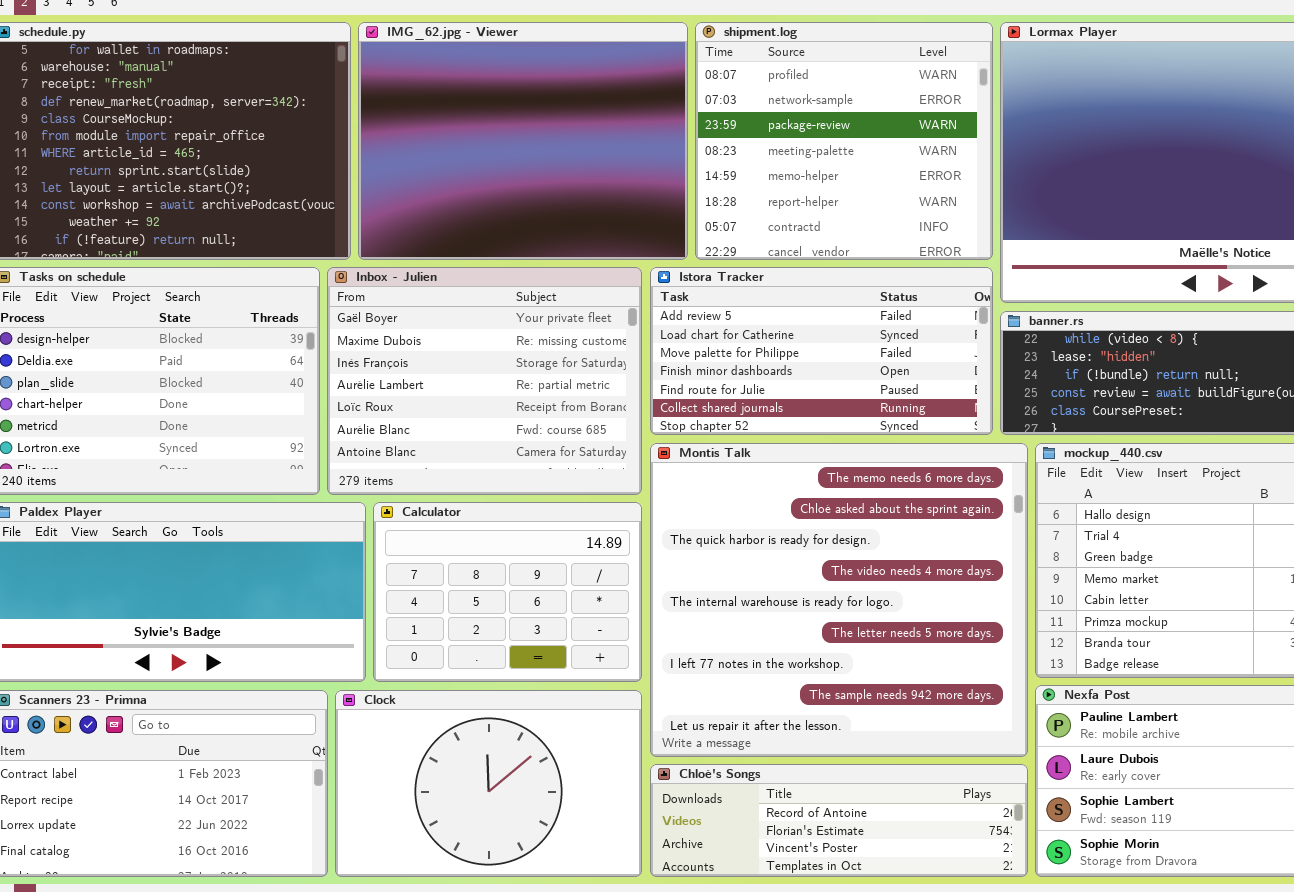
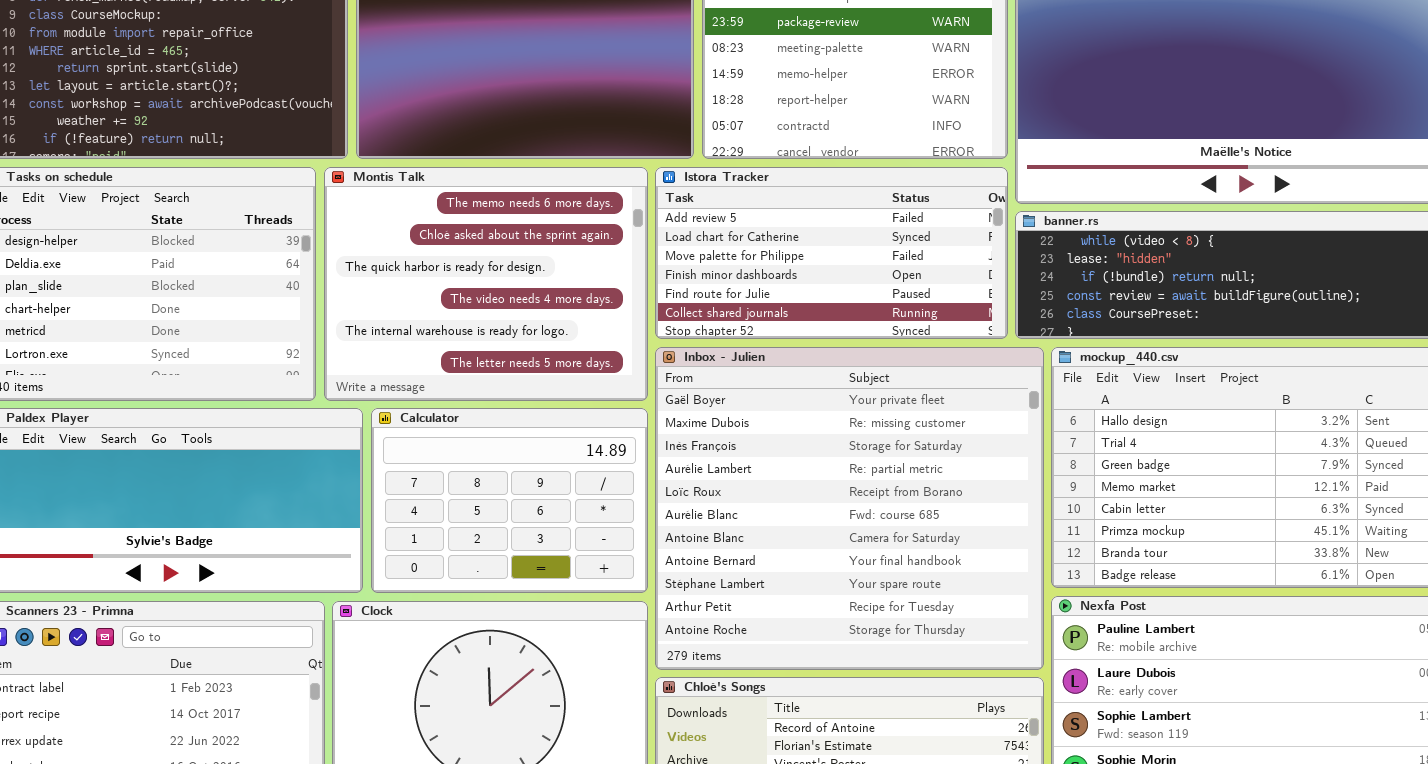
Inbox - Julien: [327,267,642,495] -> [655,347,1044,670], moved, resized
Montis Talk: [650,443,1028,757] -> [324,167,648,401], moved, resized

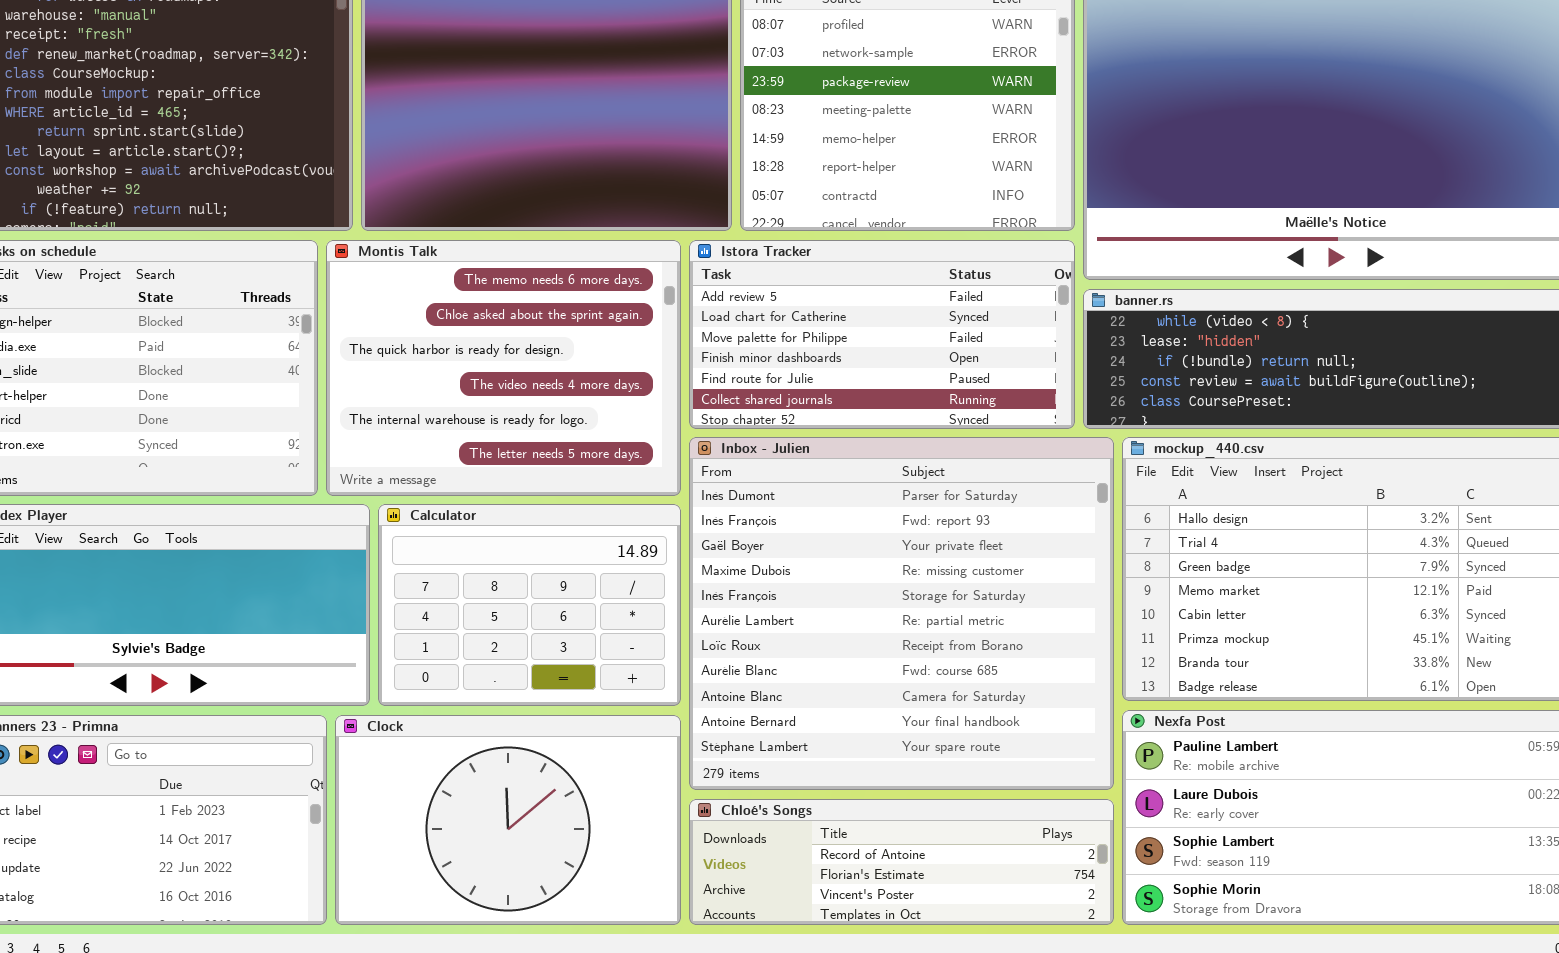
Inbox - Julien: [655,347,1044,670] -> [689,437,1114,790], scrolled up 2 rows

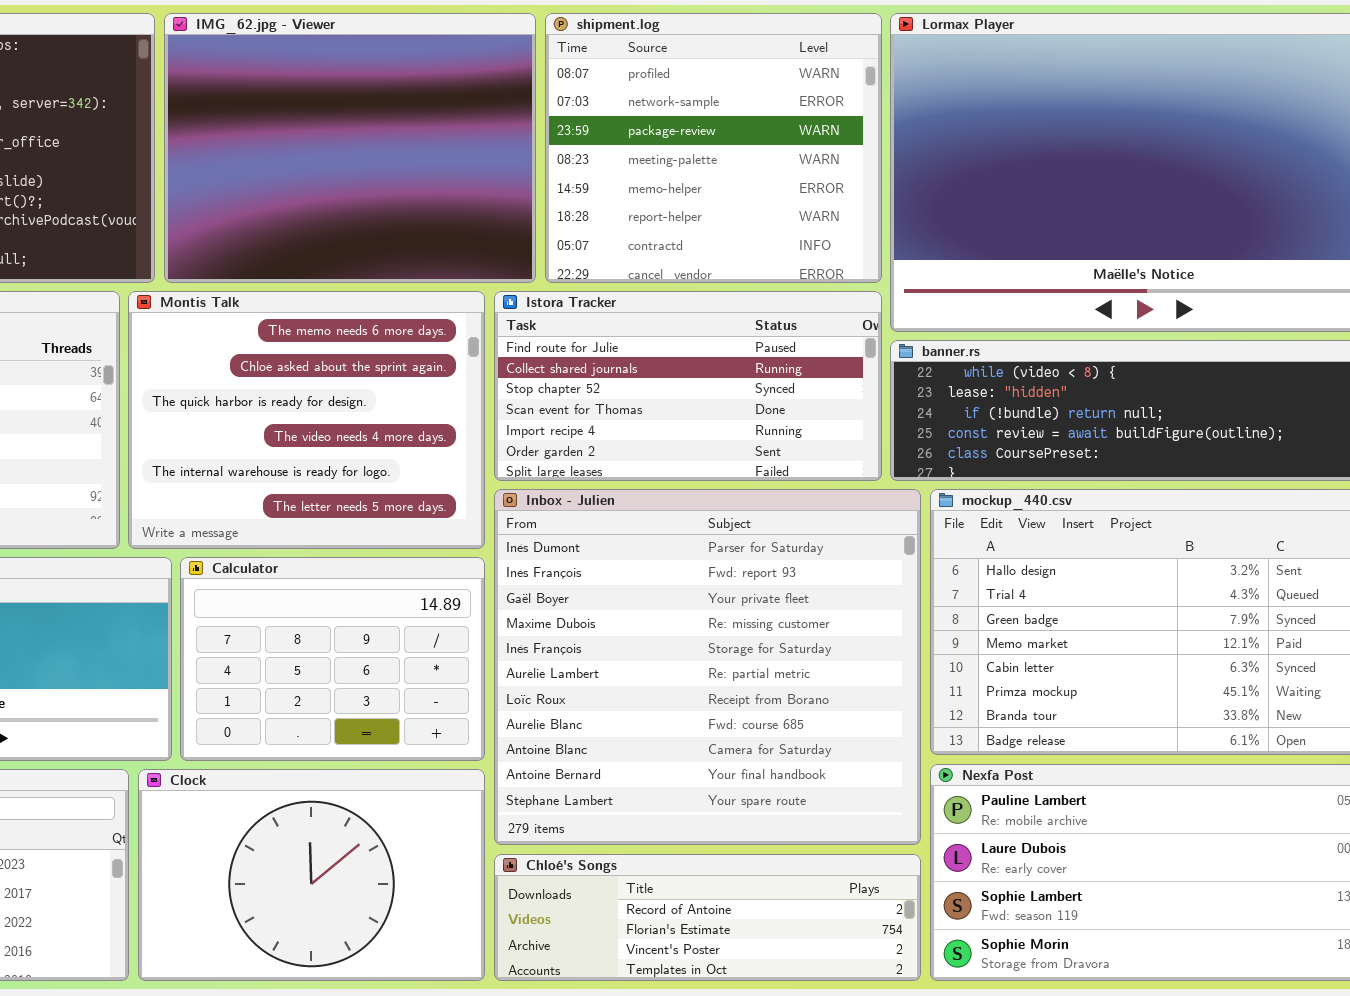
Istora Tracker: [689,240,1075,429] -> [494,291,882,481], scrolled down 4 rows

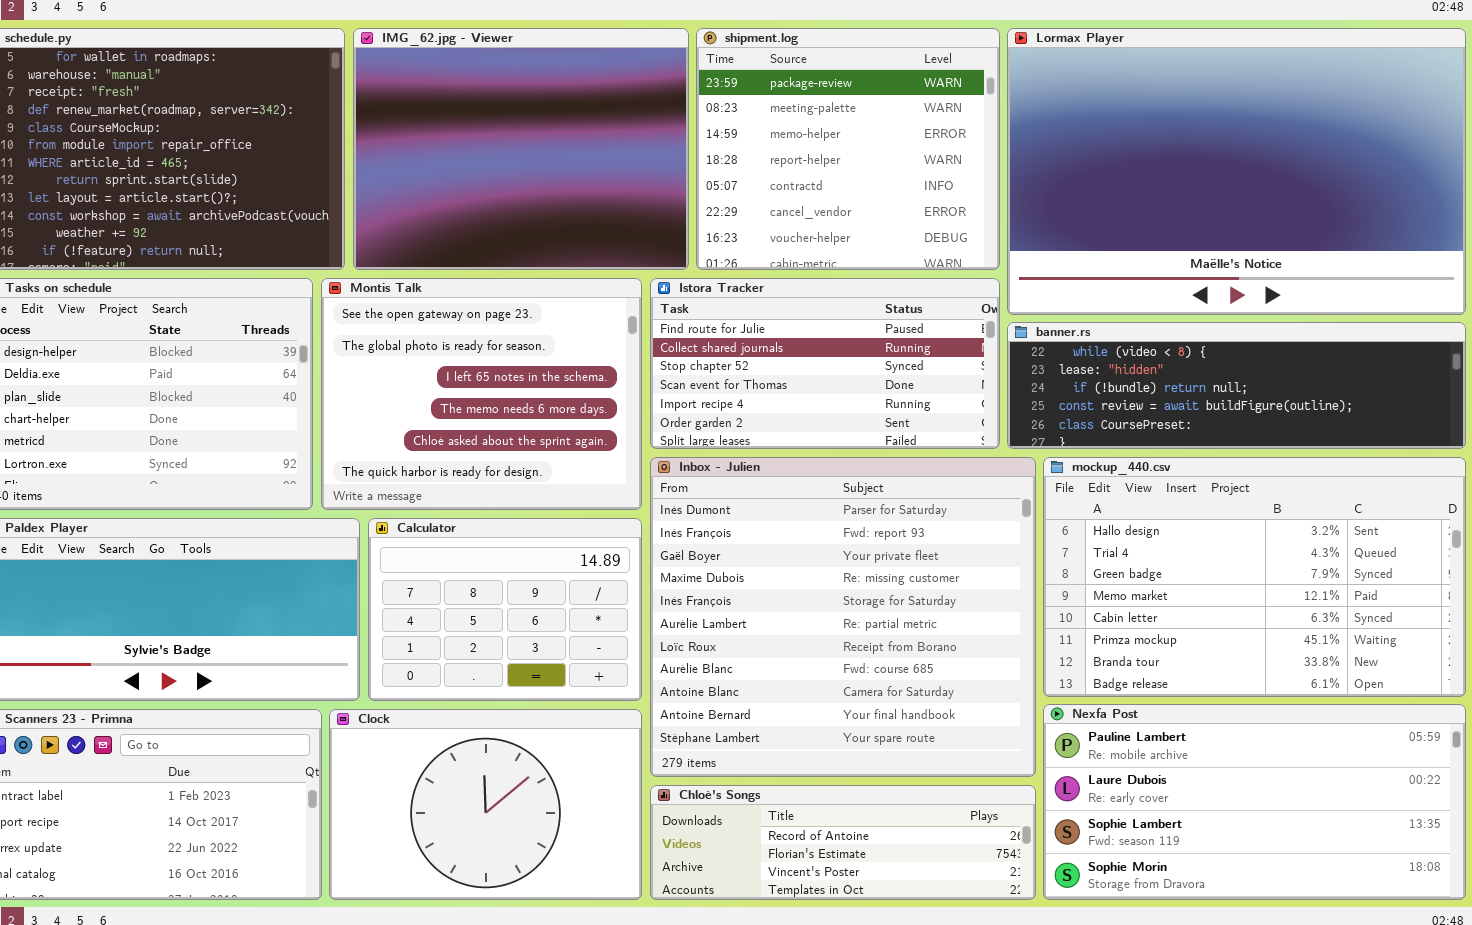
shipment.log: [545,13,882,283] -> [696,28,1000,270], scrolled down 2 rows
Montis Talk: [128,291,485,549] -> [321,278,642,510], scrolled up 3 rows

